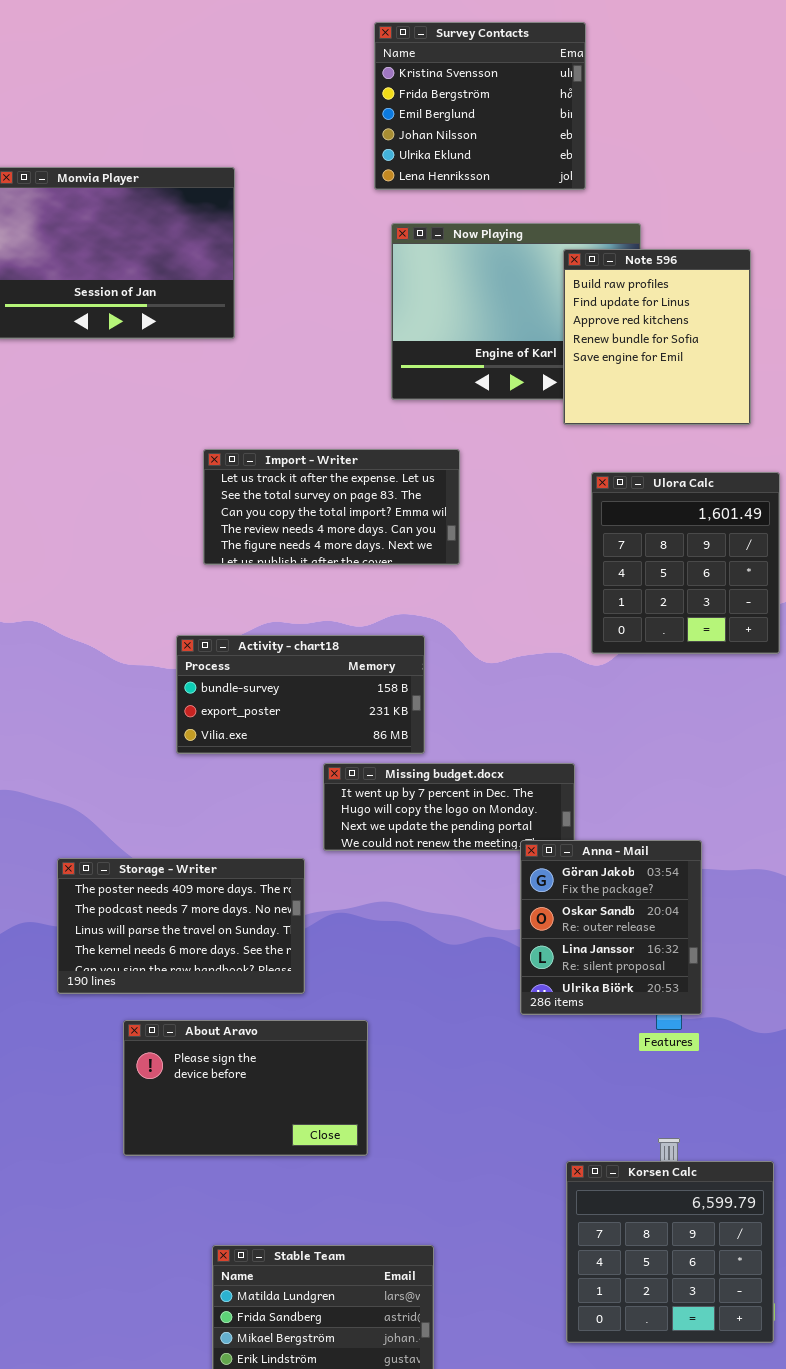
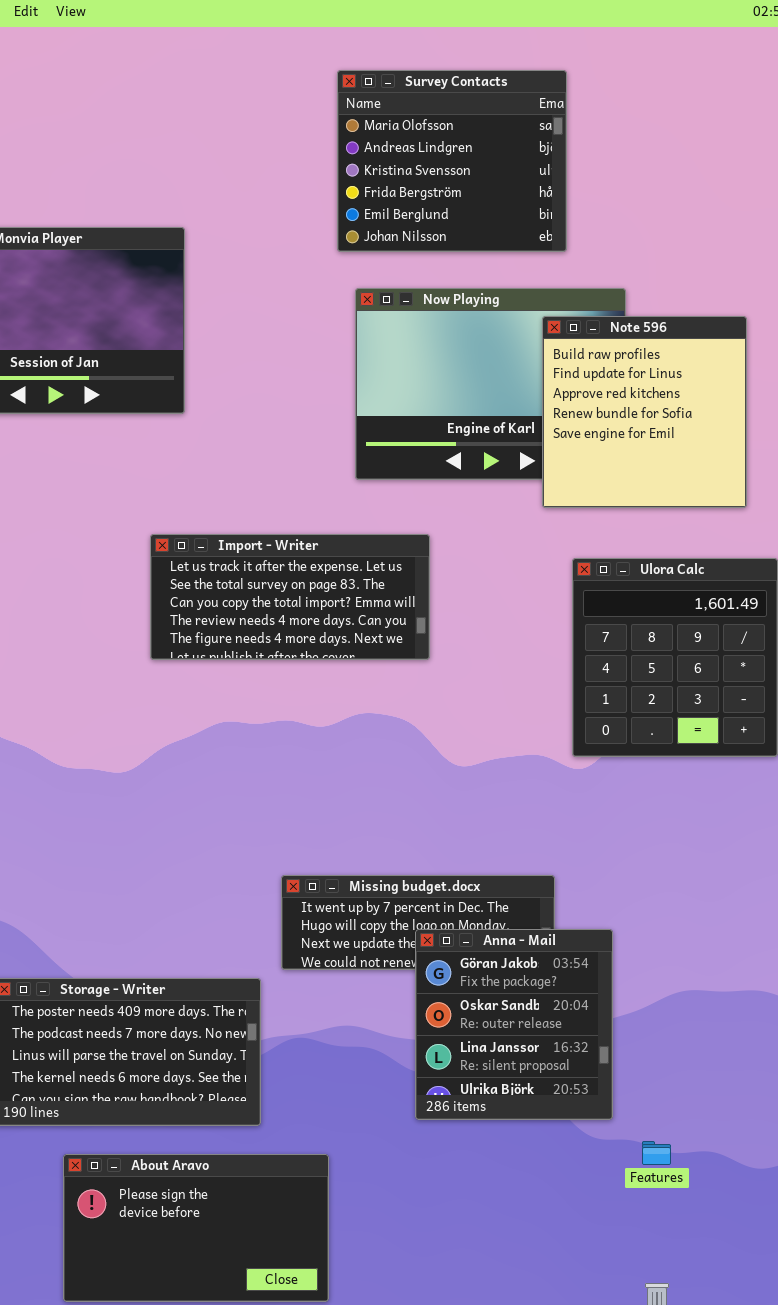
Survey Contacts: [374,22,586,190] -> [337,70,567,252], scrolled up 2 rows
Activity - chart18: [176,635,425,754] -> none, closed
Anna - Mail: [520,840,702,1015] -> [415,929,613,1120], moved

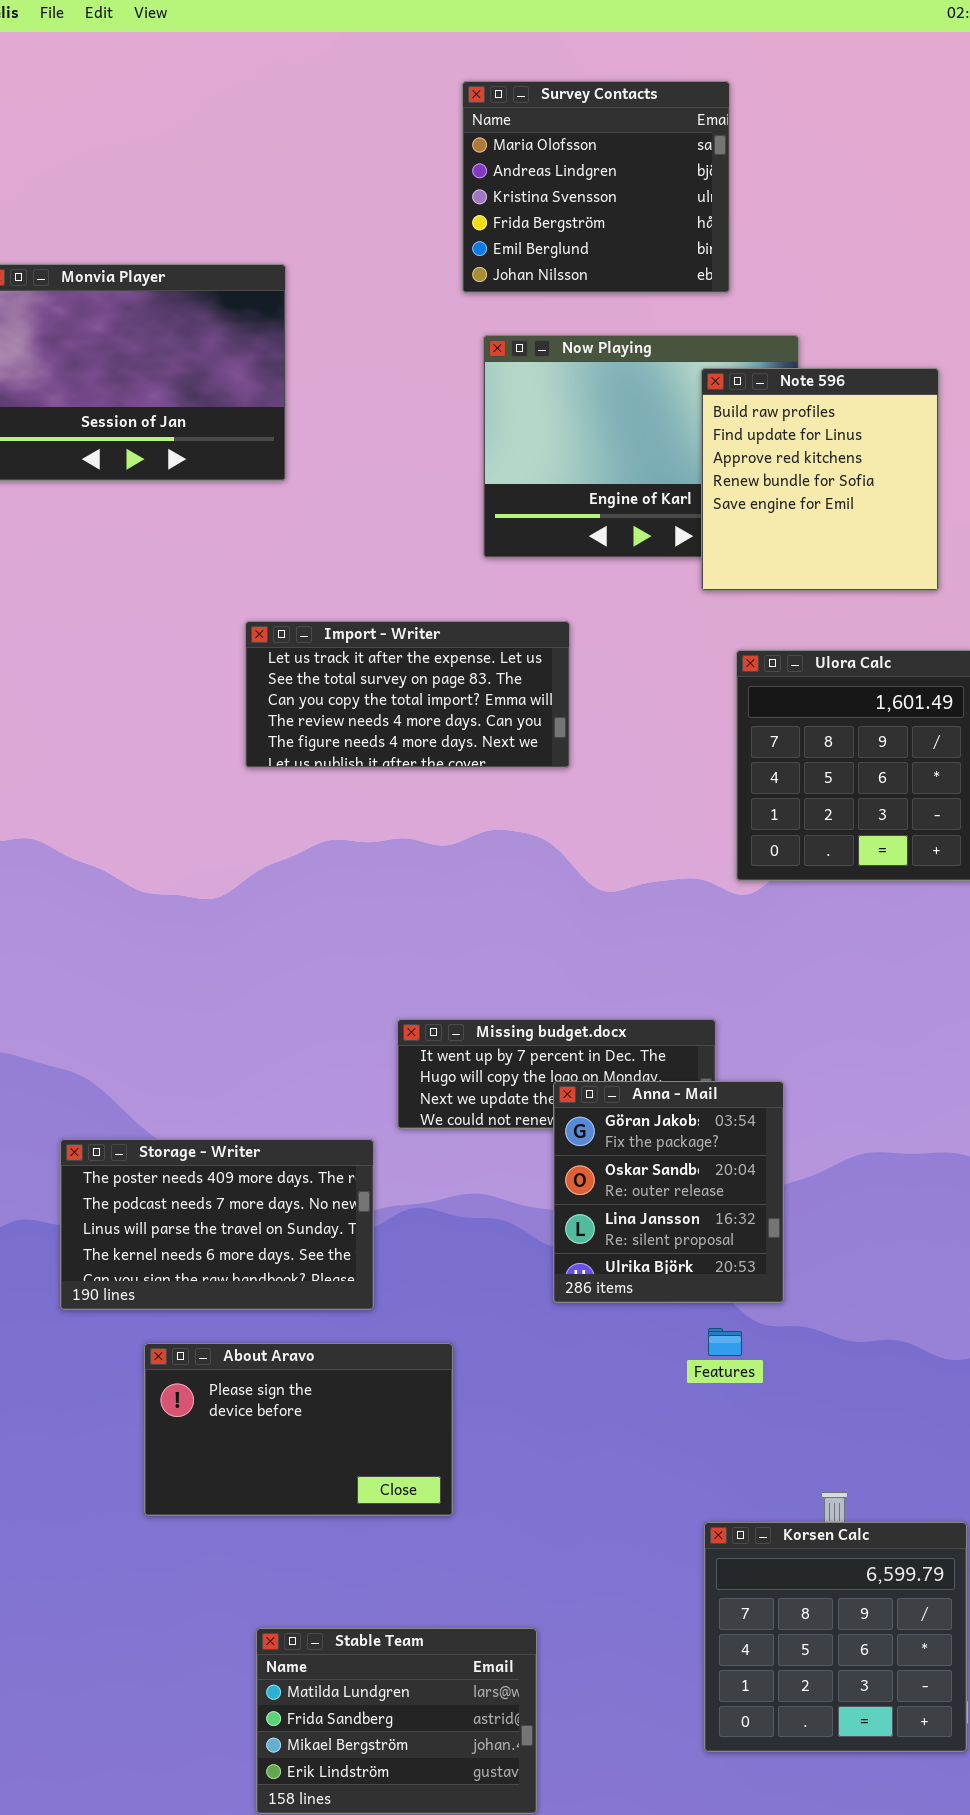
Features: [642,1141,671,1165] -> [708,1328,742,1356], moved

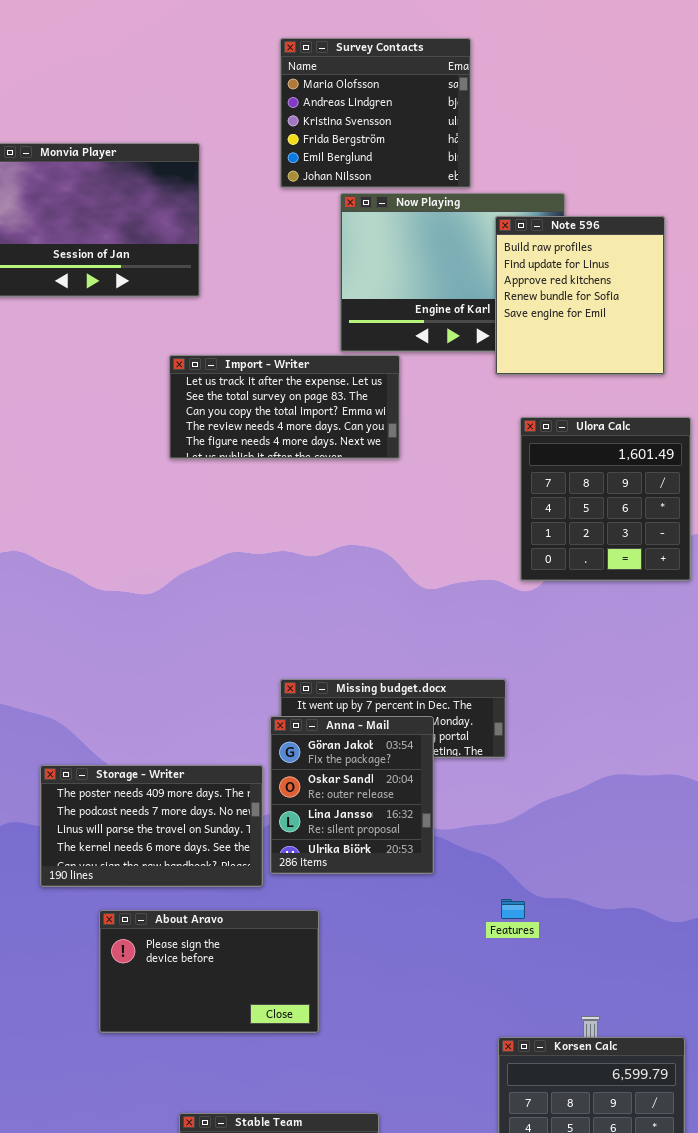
Survey Contacts: [462,81,730,293] -> [280,38,471,188], moved
Import - Writer: [245,621,570,768] -> [169,355,400,459], moved
Anna - Mail: [553,1081,784,1303] -> [270,716,434,874], moved

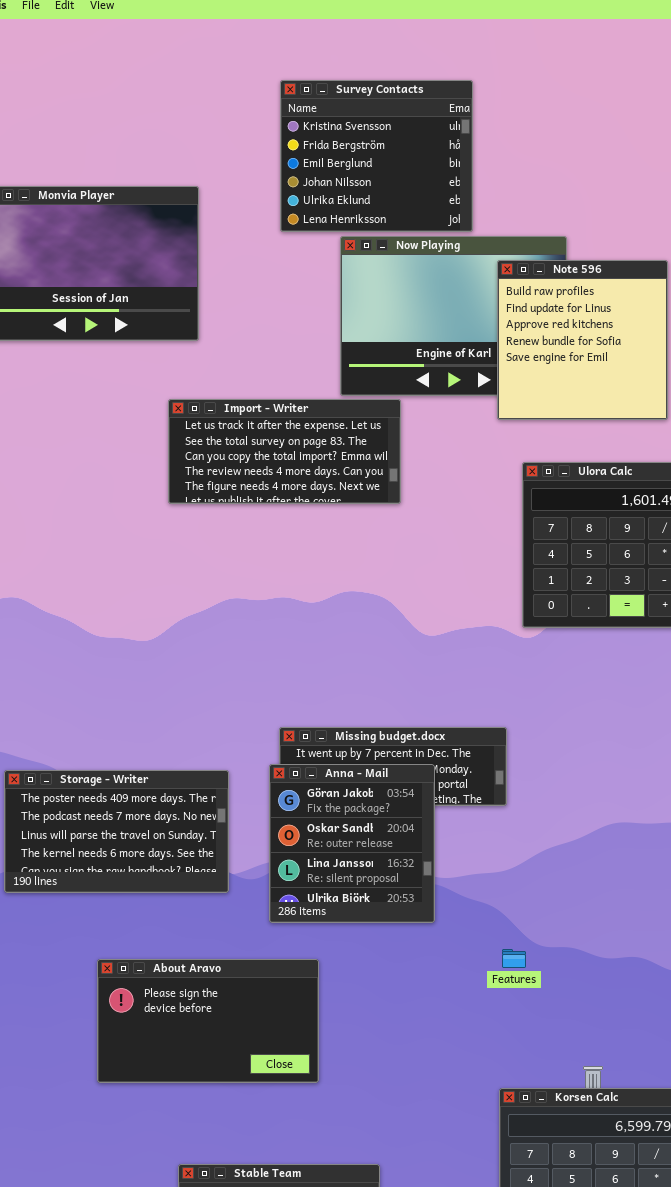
Survey Contacts: [280,38,471,188] -> [280,80,473,232], scrolled down 2 rows
Storage - Writer: [40,765,263,887] -> [4,770,229,893], moved

